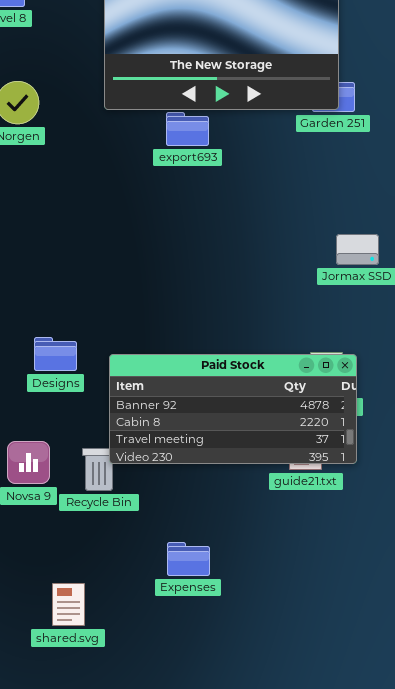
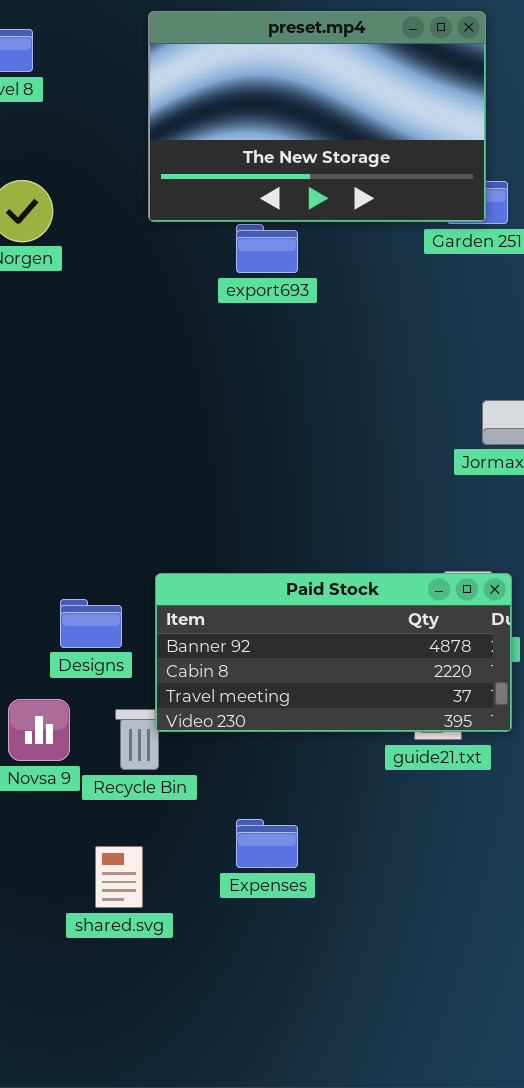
Designs: [34,337,77,371] -> [60,599,122,648], moved
Expenses: [167,542,210,576] -> [236,819,298,868], moved
shared.svg: [52,583,85,626] -> [95,846,143,908], moved

